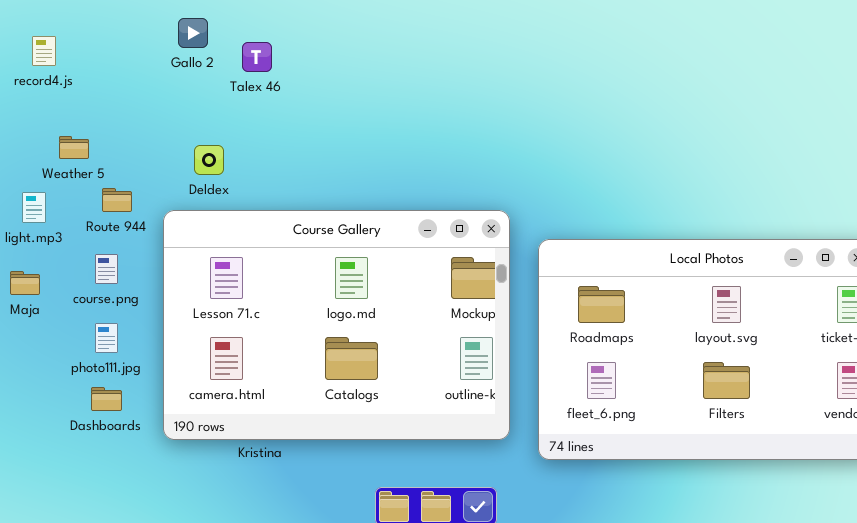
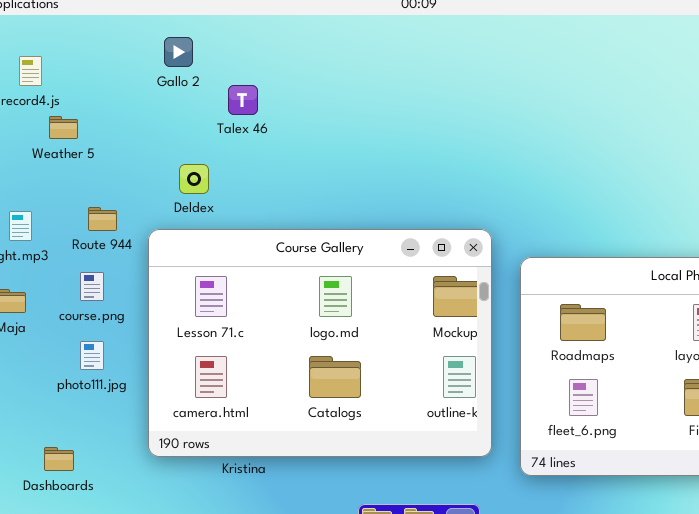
Talex 46: [242,42,272,72] -> [228,85,258,115], moved
Weather 5: [59,136,89,159] -> [49,116,78,139], moved
Dashboards: [91,387,122,411] -> [44,447,74,471], moved

